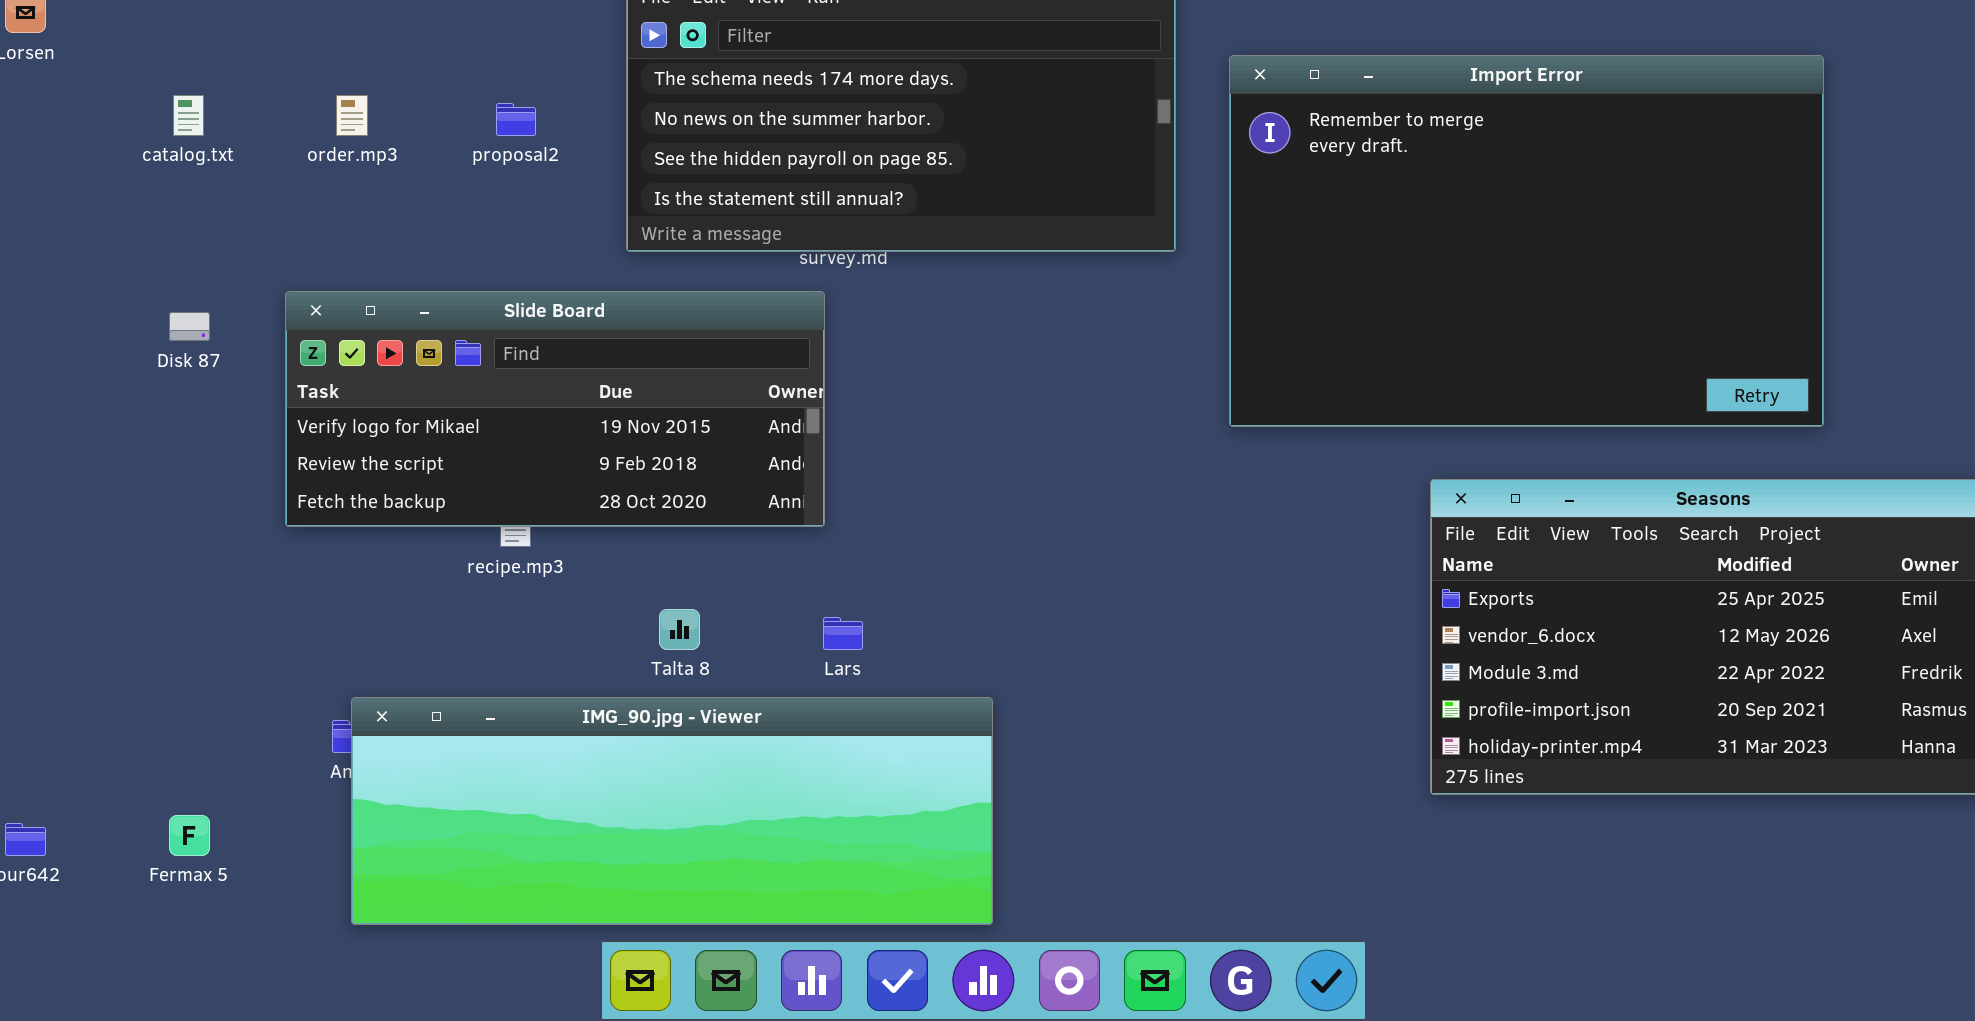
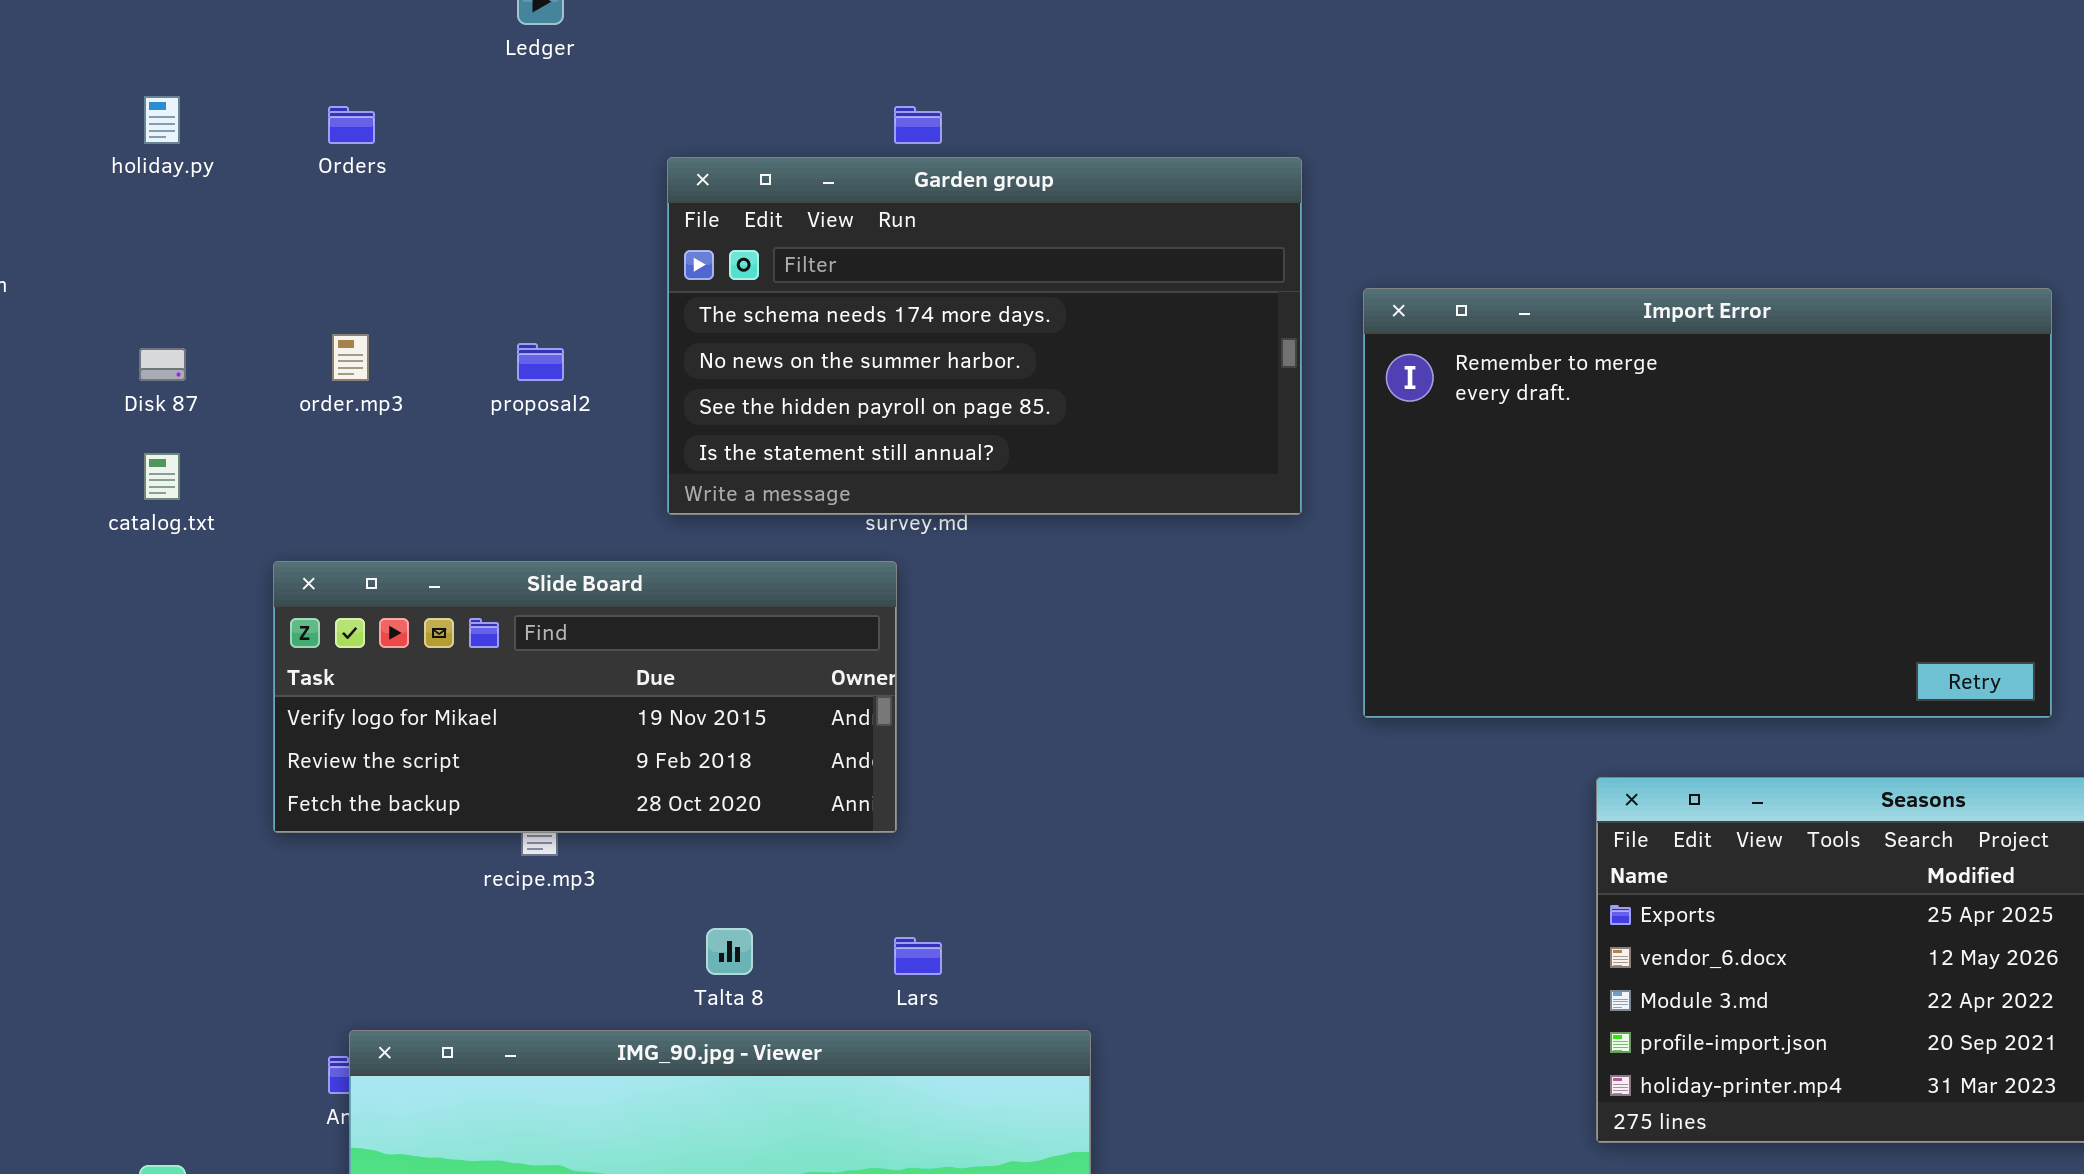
catalog.txt: [173,95,204,136] -> [144,453,180,500], moved
Disk 87: [169,312,210,341] -> [139,348,186,381], moved

